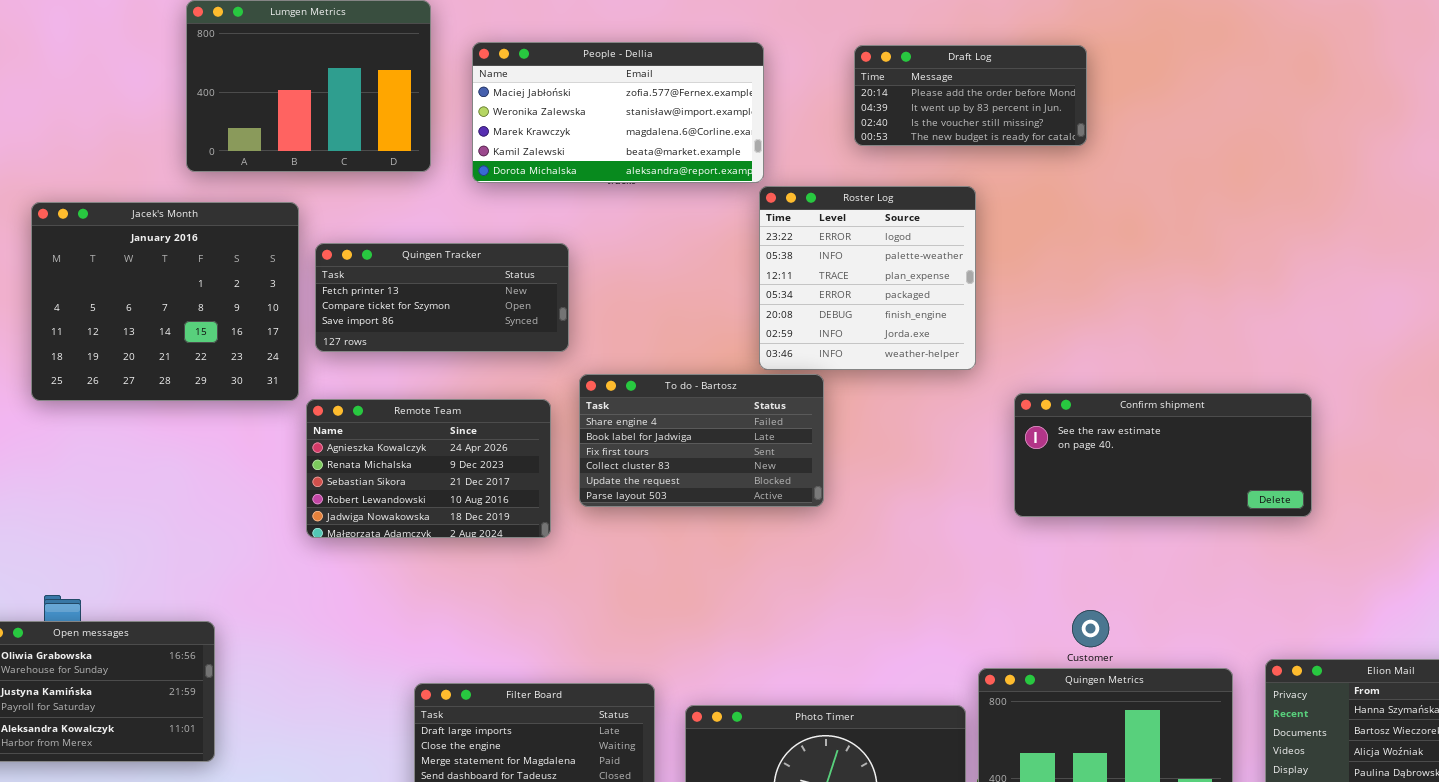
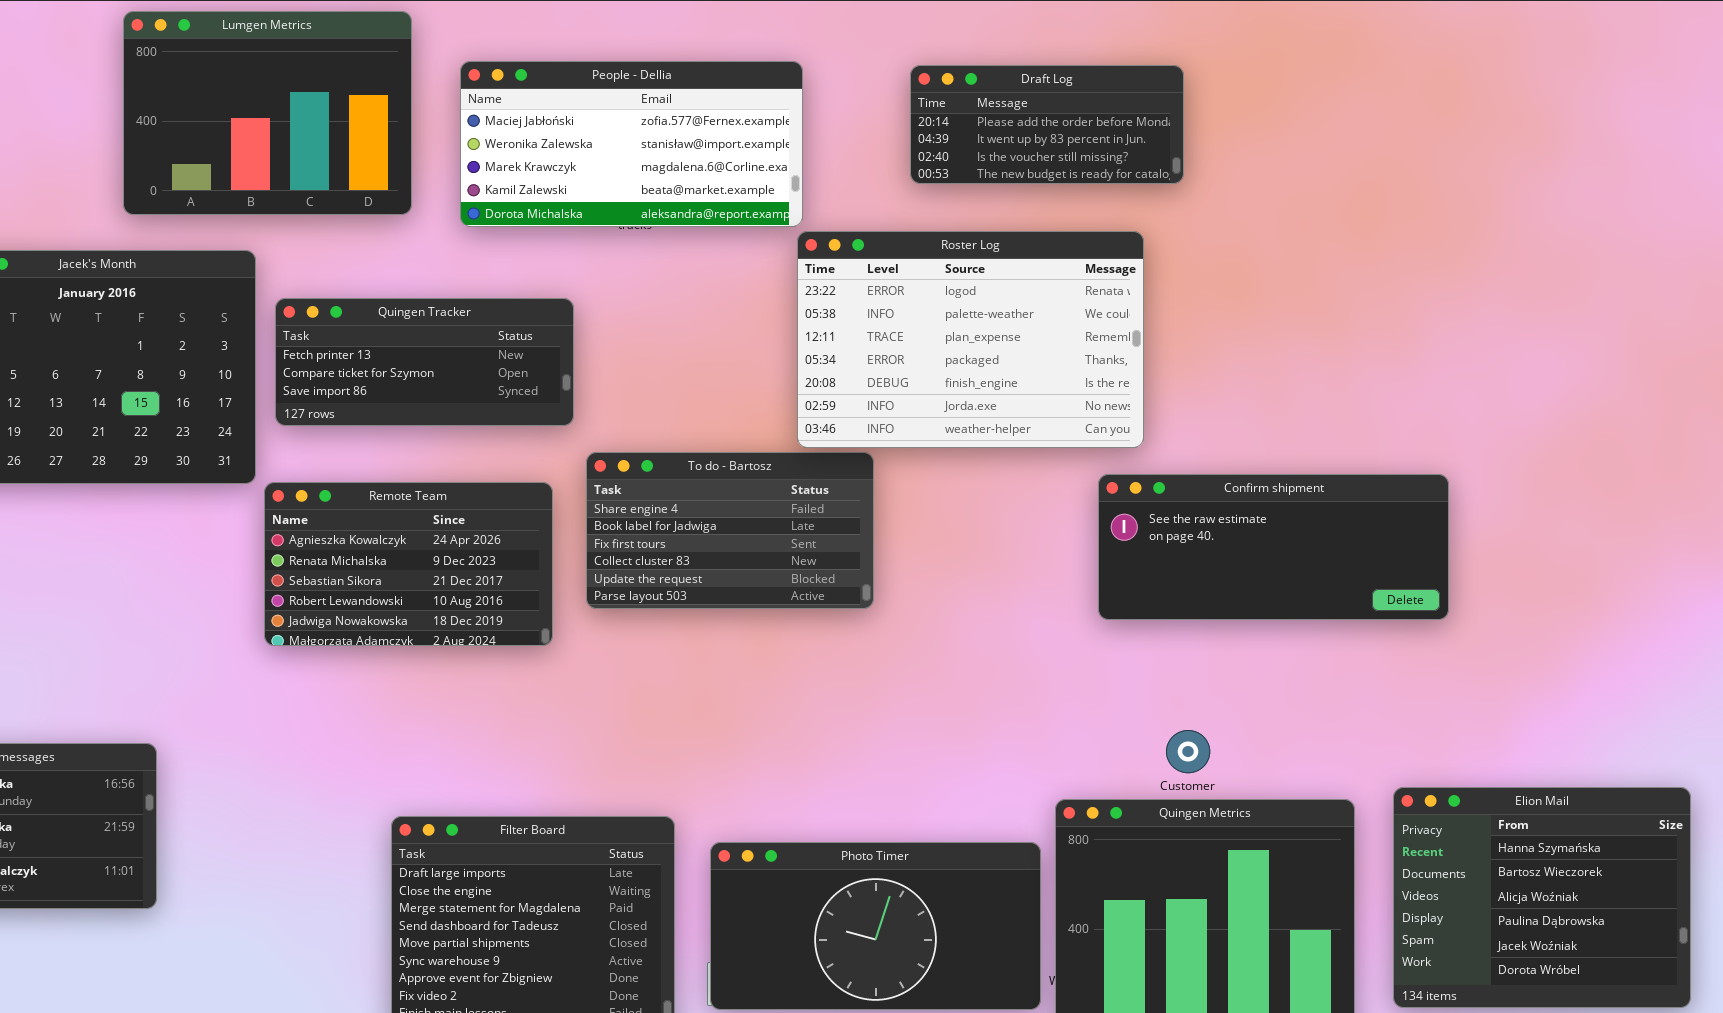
Roster Log: [759,186,976,370] -> [797,231,1144,448], resized

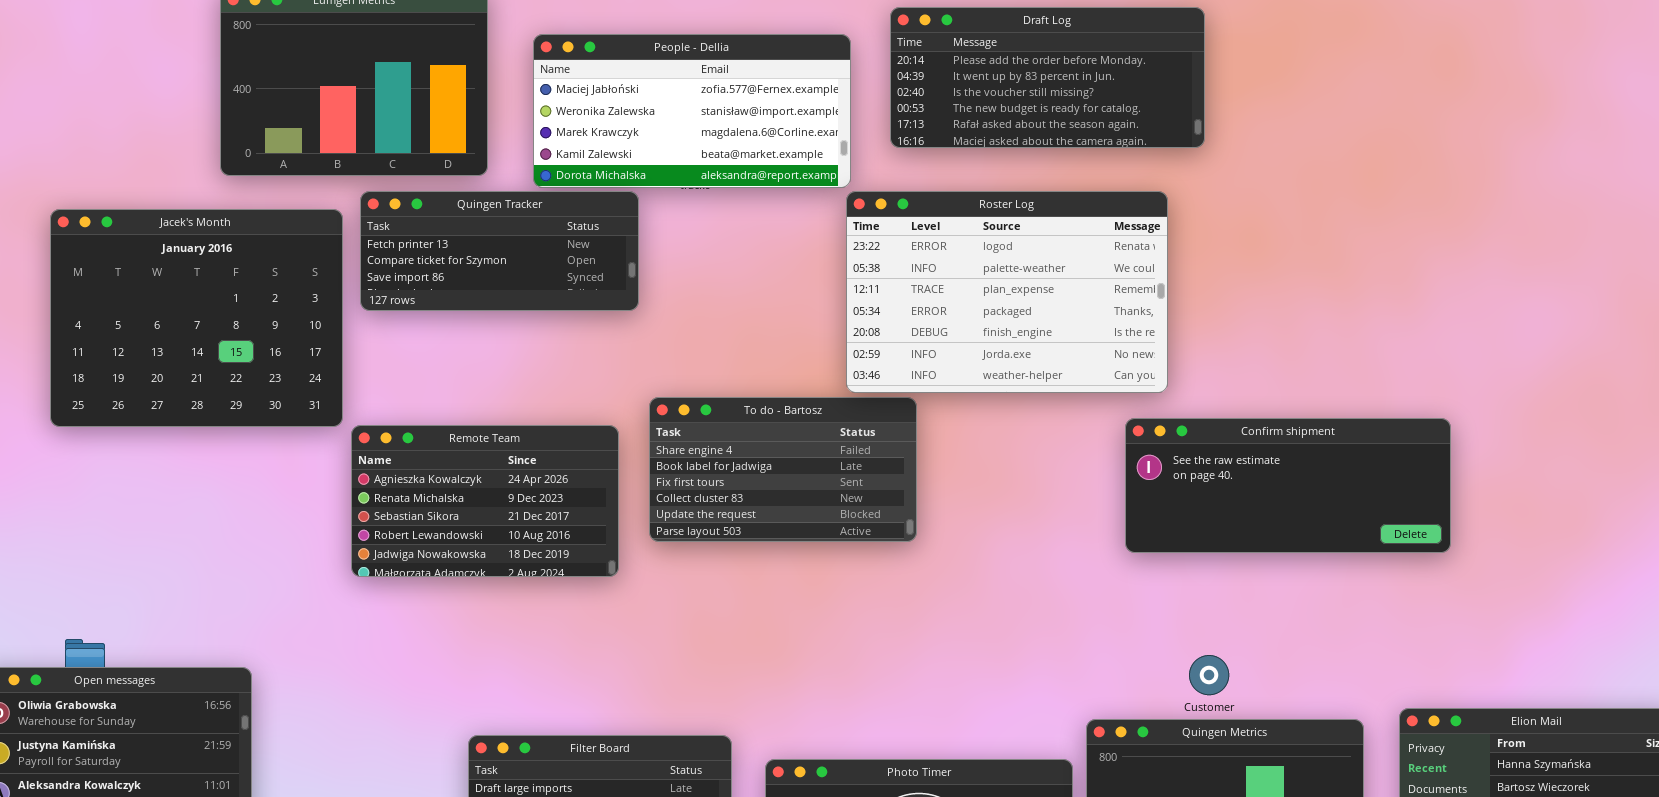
Draft Log: [910,65,1184,184] -> [890,7,1205,148], resized
Quingen Tracker: [275,298,574,426] -> [360,191,639,311], moved

